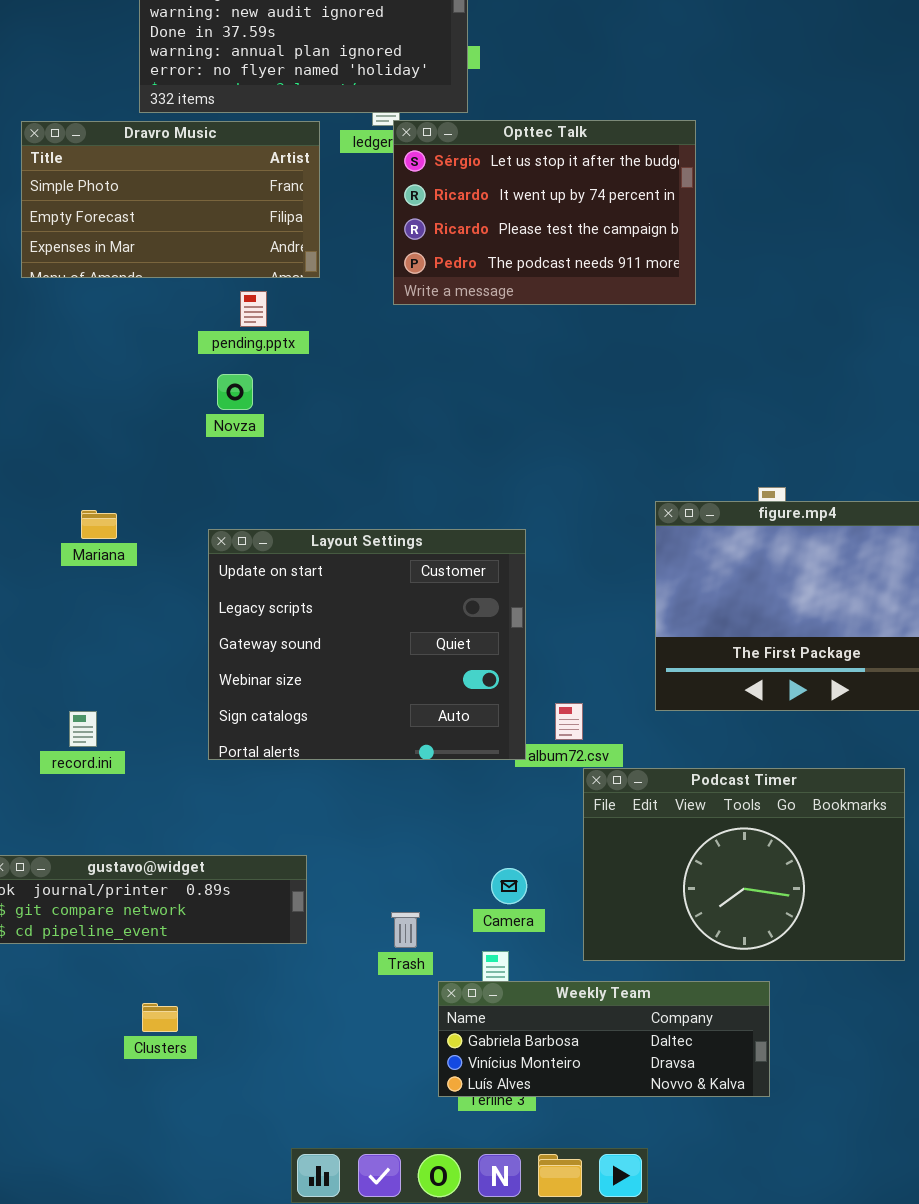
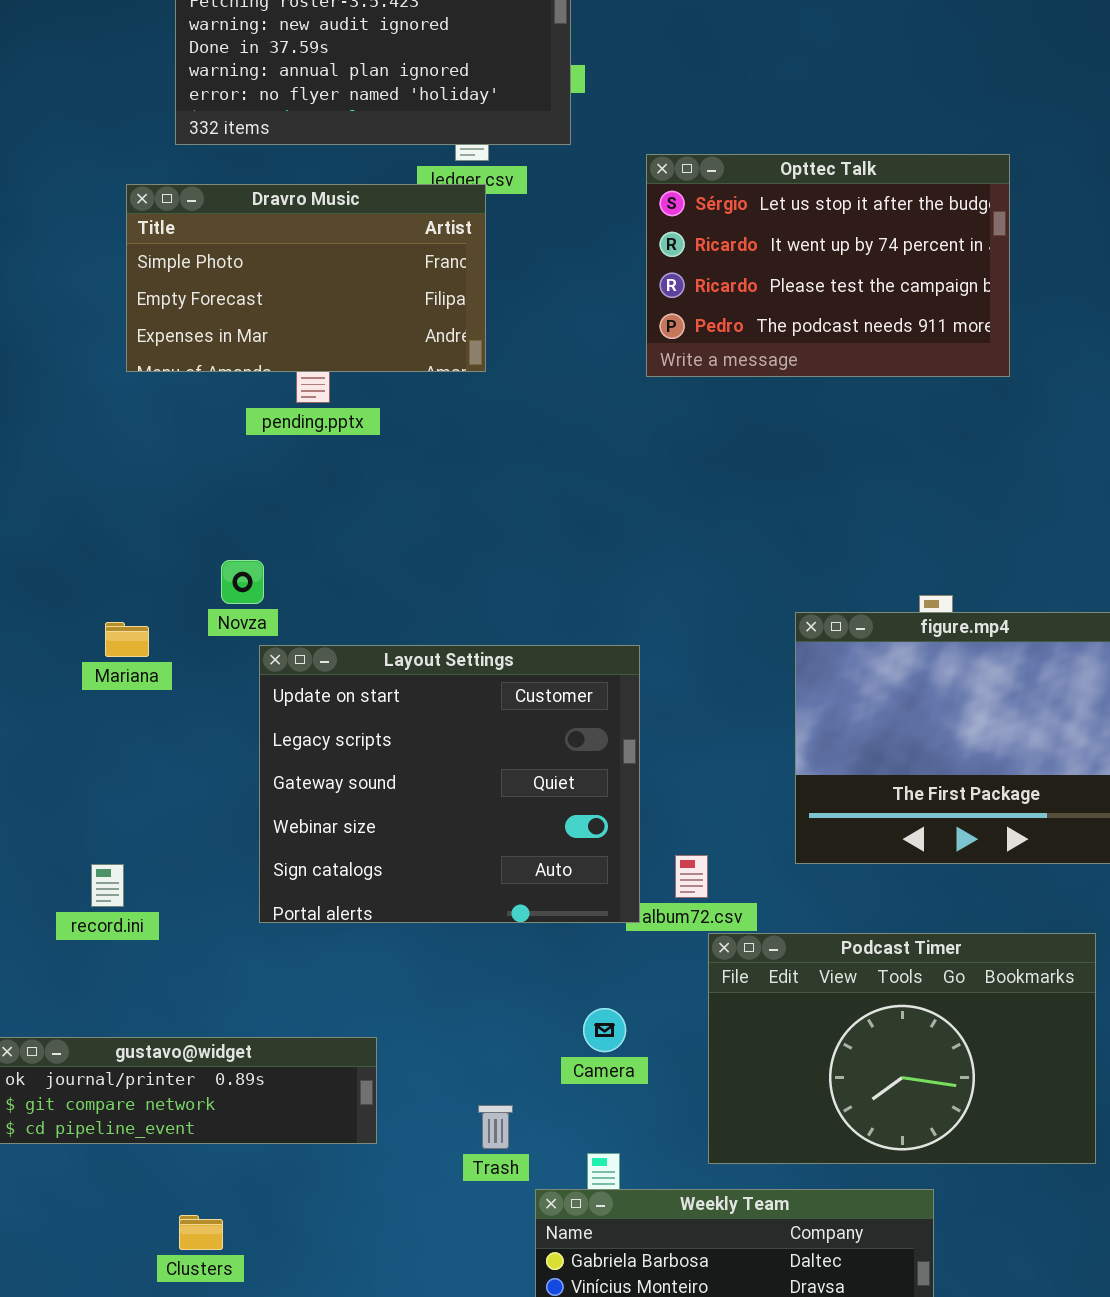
Opttec Talk: [393,120,696,305] -> [646,154,1010,377], moved
Dravro Music: [21,121,320,278] -> [126,184,486,372], moved
Novza: [217,374,253,410] -> [221,560,264,604], moved
Camera: [491,868,527,904] -> [583,1008,626,1052], moved

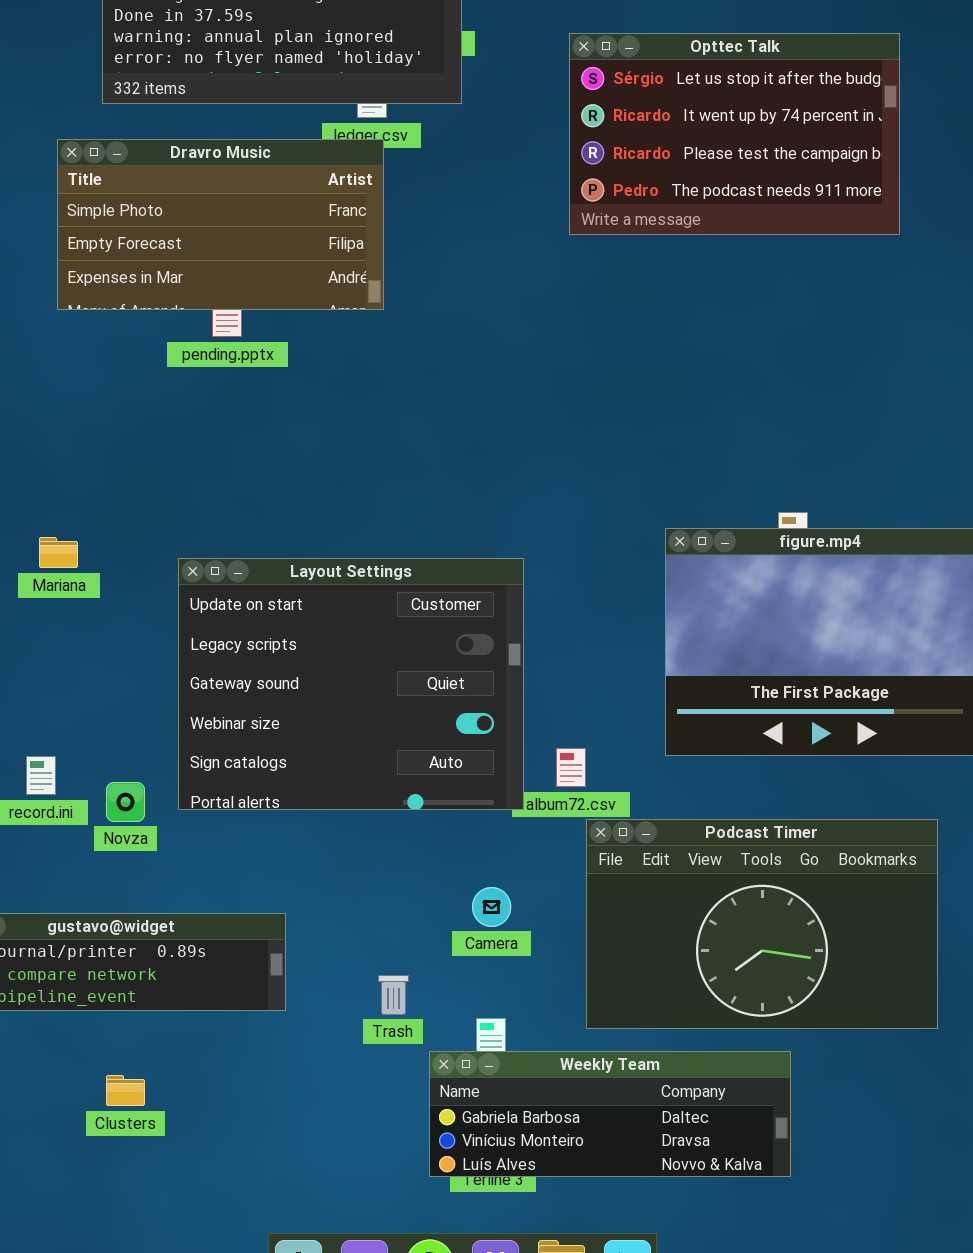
Opttec Talk: [646,154,1010,377] -> [569,33,900,235], moved
Novza: [221,560,264,604] -> [106,782,145,822], moved

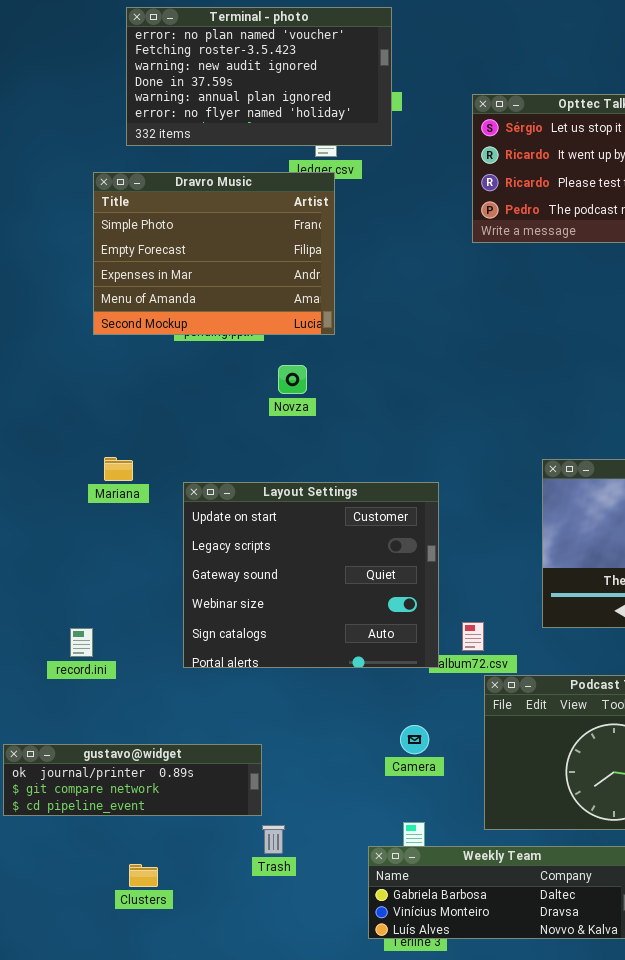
Dravro Music: [57,139,384,310] -> [93,172,335,335], resized
Mariana: [39,537,78,568] -> [104,457,133,481], moved
Novza: [106,782,145,822] -> [278,365,307,394], moved
Trash: [378,975,409,1015] -> [262,825,285,854], moved

